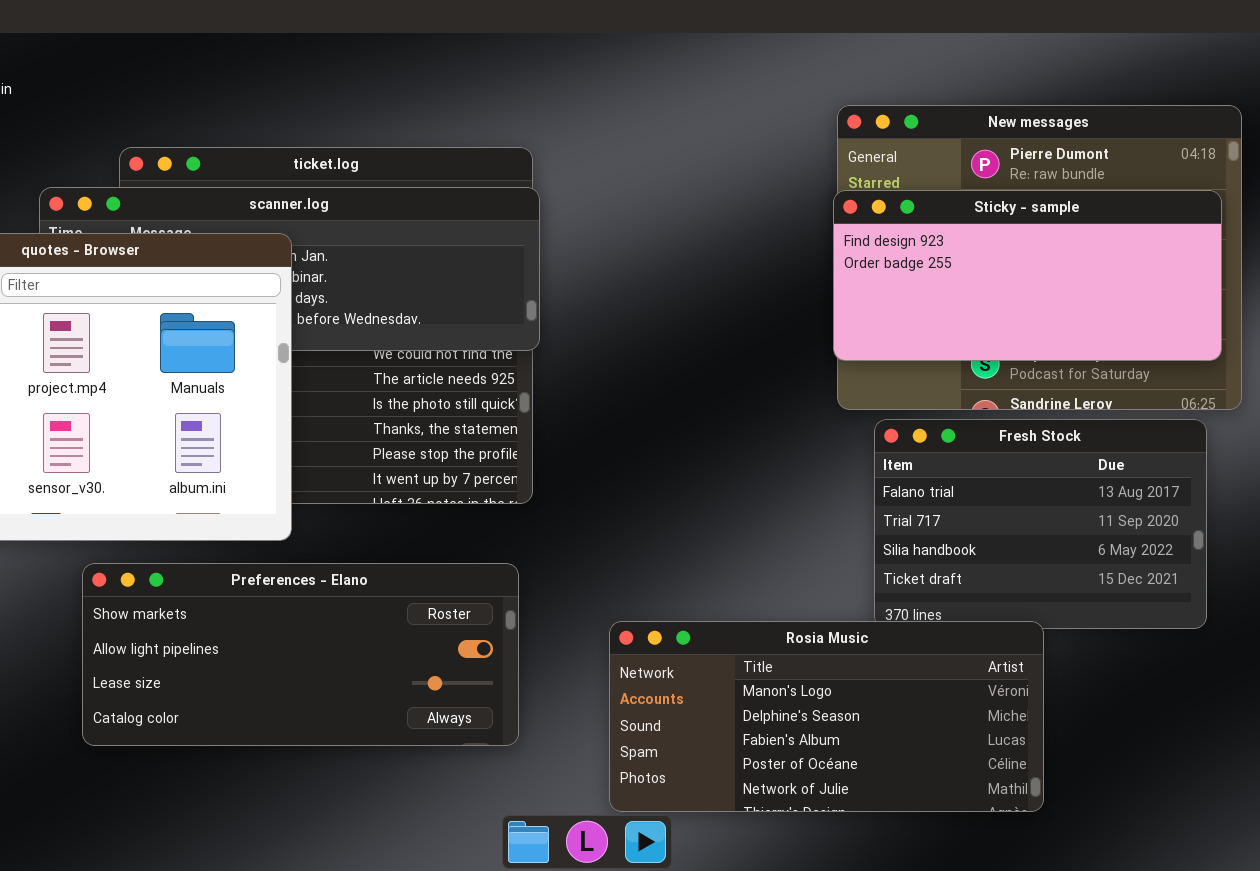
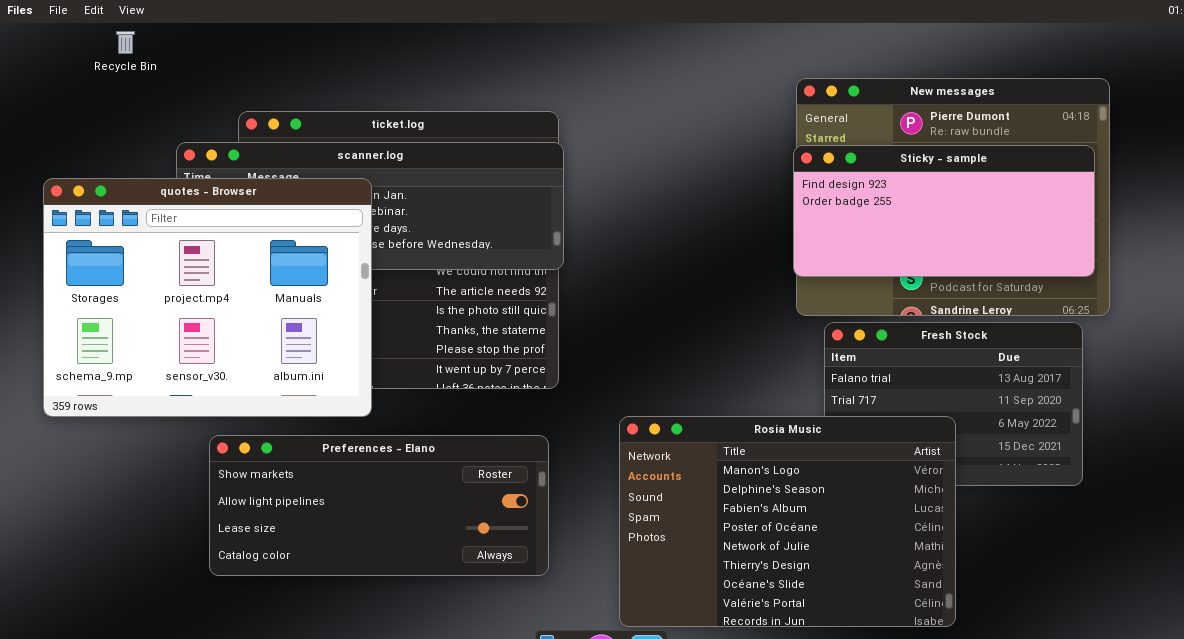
Rosia Music: [609,621,1044,812] -> [619,416,956,627], resized

